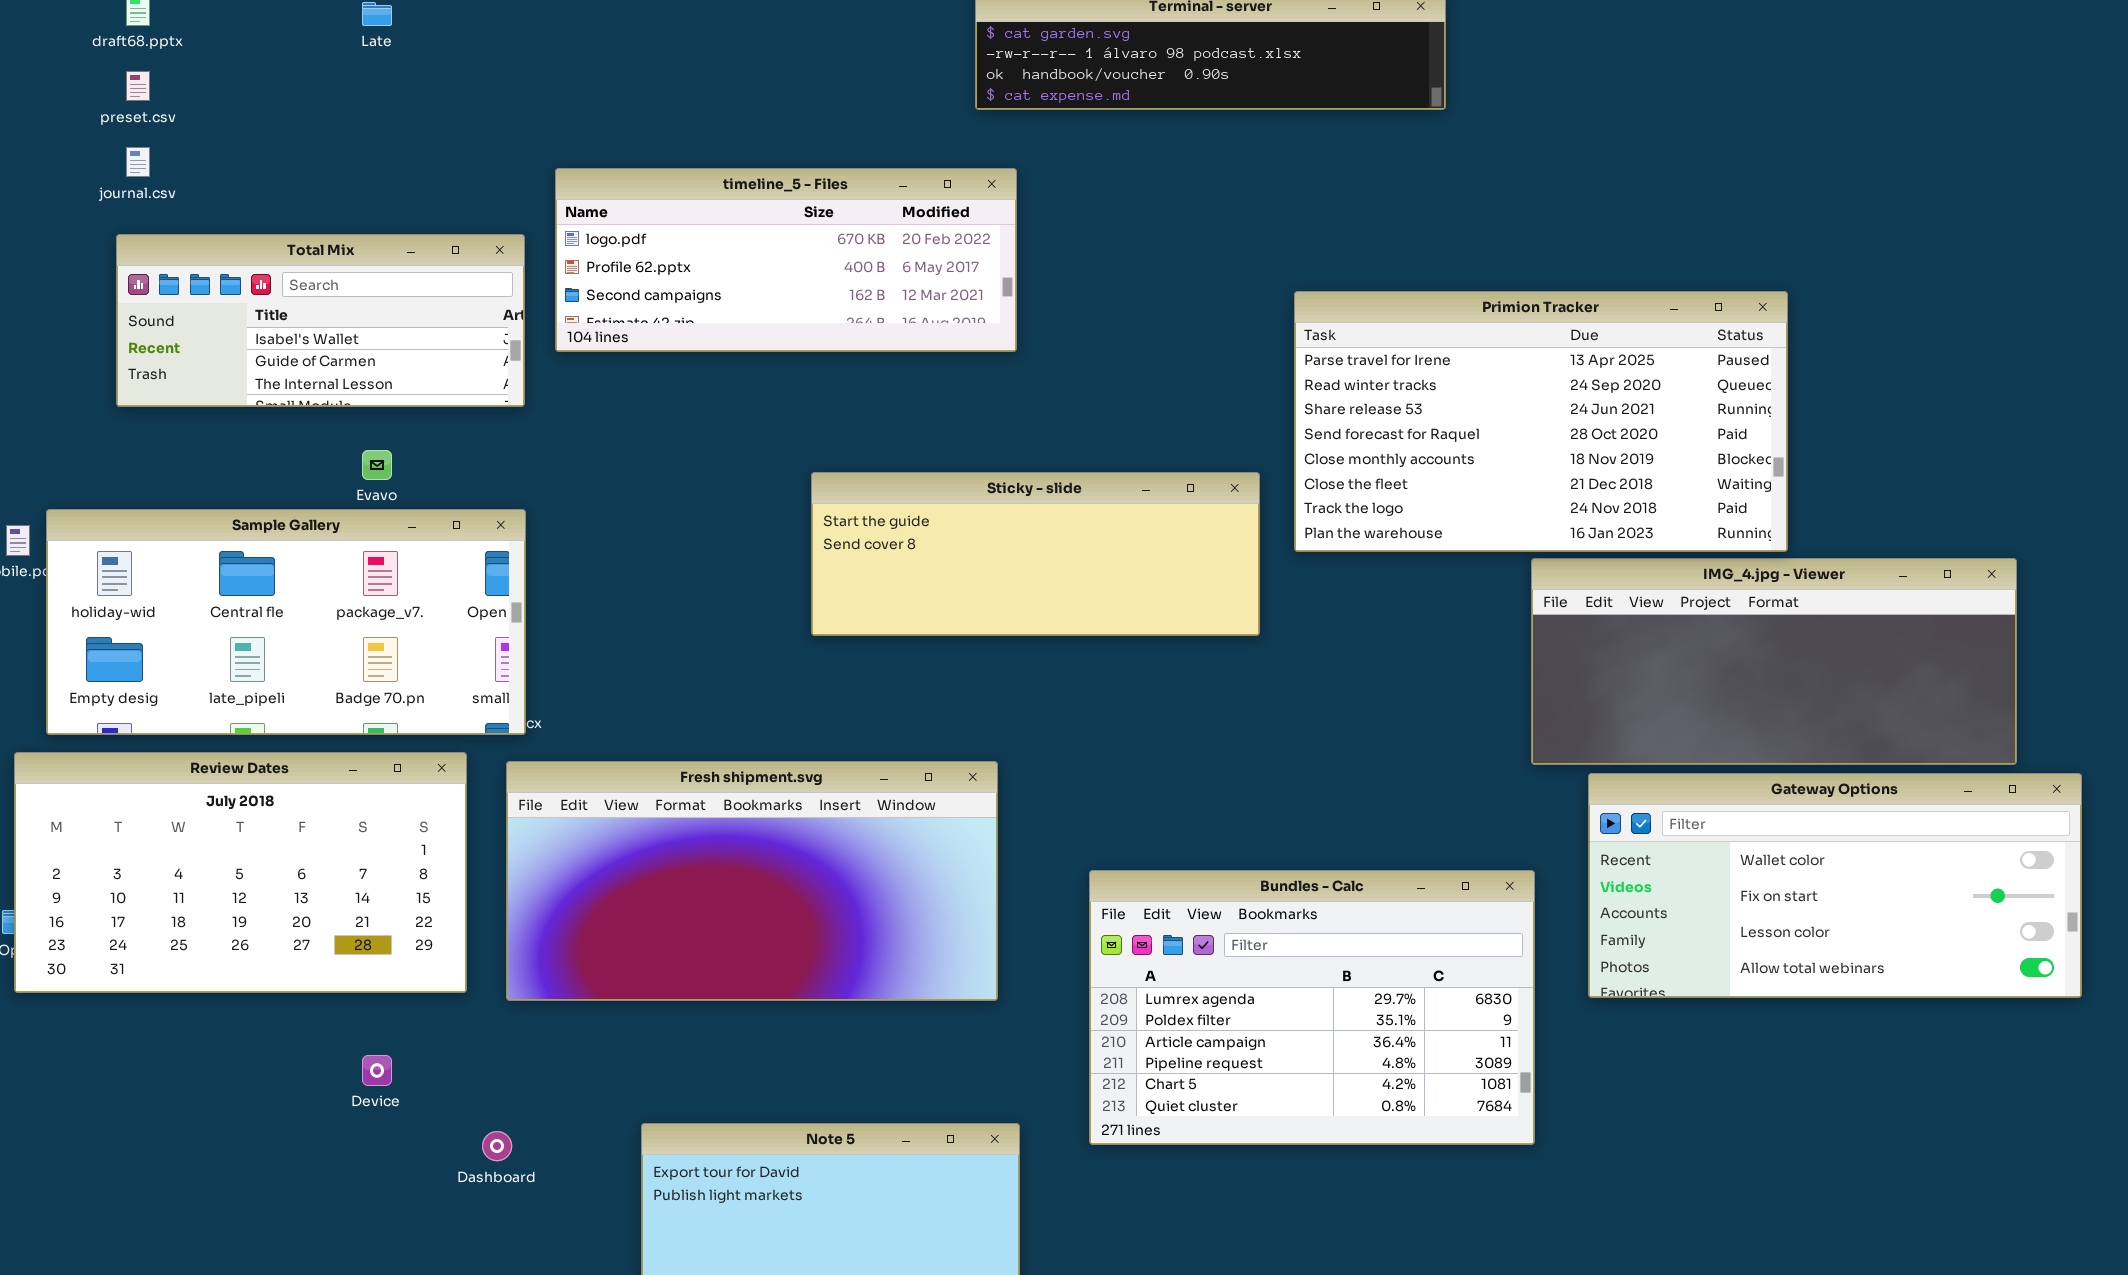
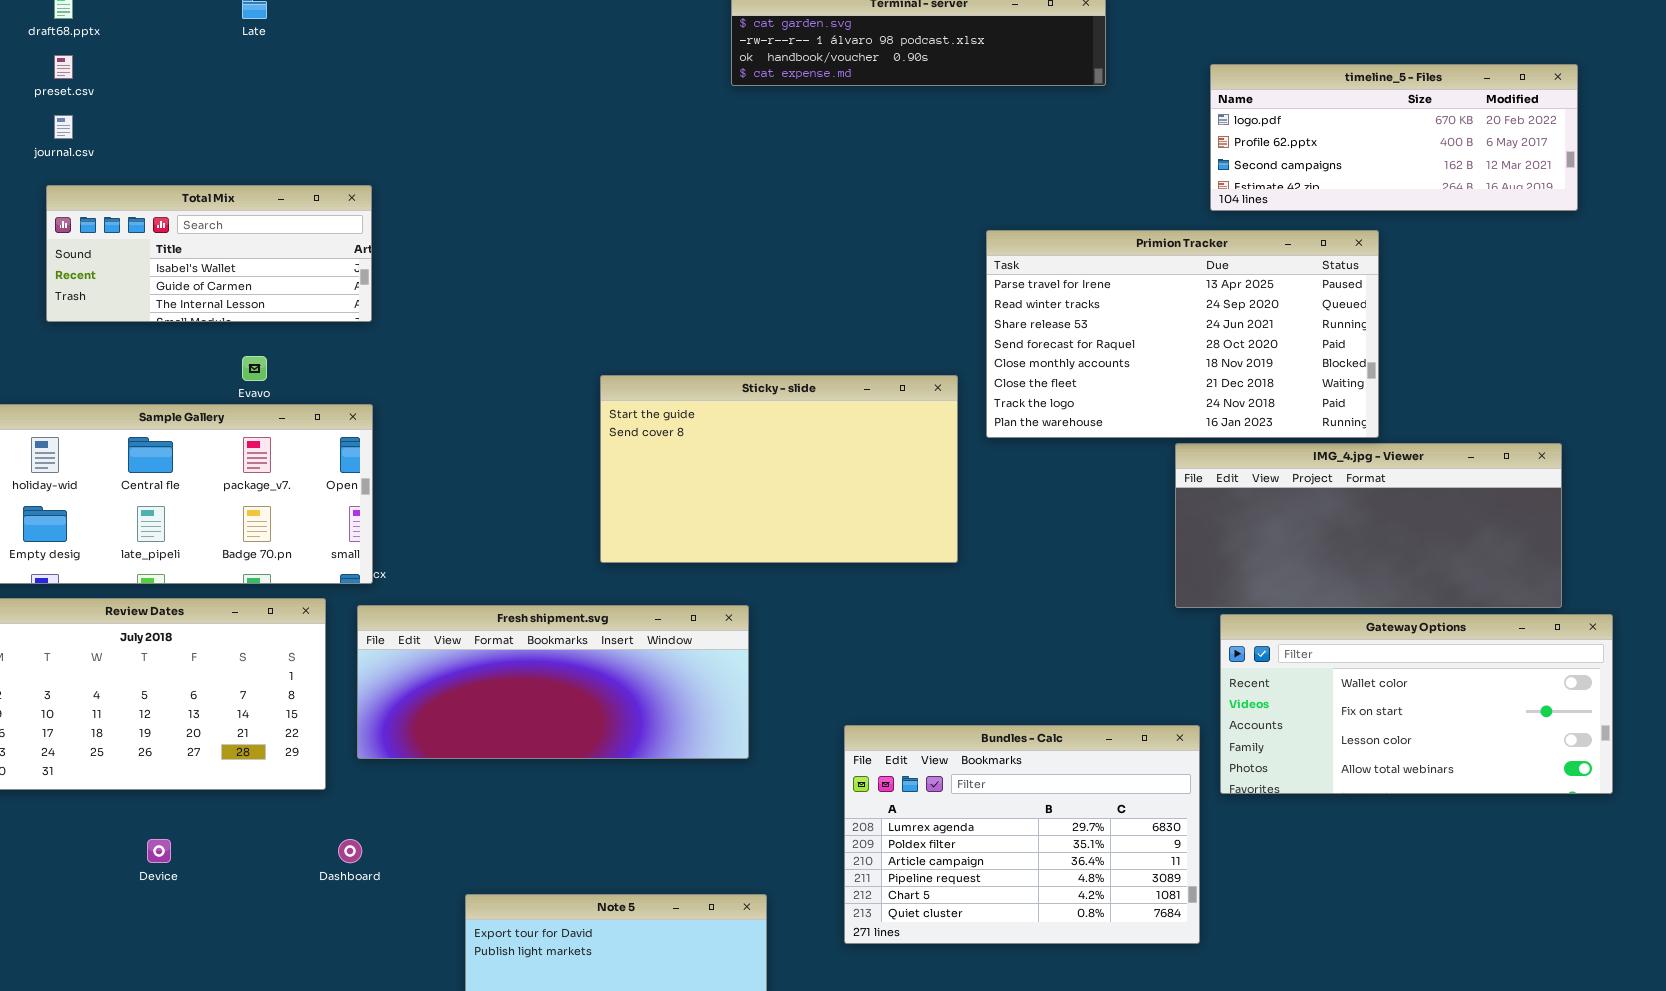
timeline_5 - Files: [555,168,1017,352] -> [1210,64,1578,211], moved
Sticky - slide: [811,472,1260,636] -> [600,375,958,563], resized
Fresh shipment.svg: [506,761,998,1001] -> [357,605,749,759], resized
Bundles - Calc: [1089,870,1535,1145] -> [844,725,1200,944], moved
Device: [362,1055,392,1086] -> [147,839,171,863], moved
Dashboard: [482,1131,512,1161] -> [338,839,362,863], moved

